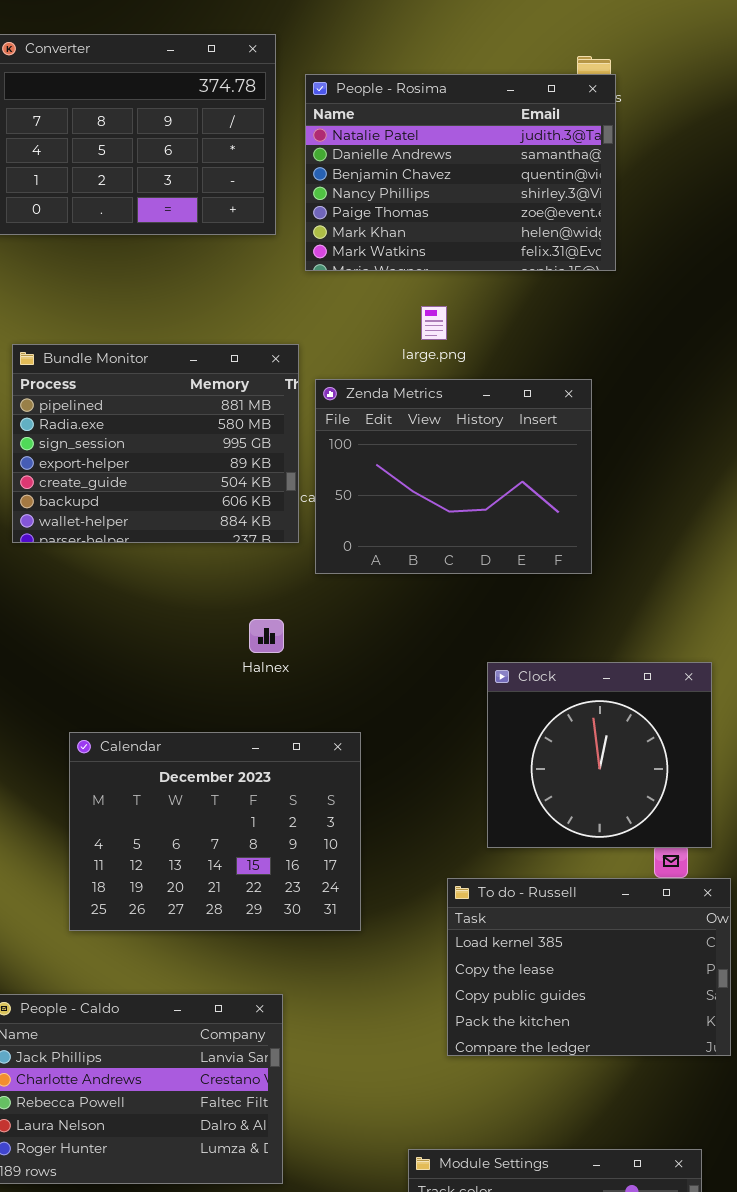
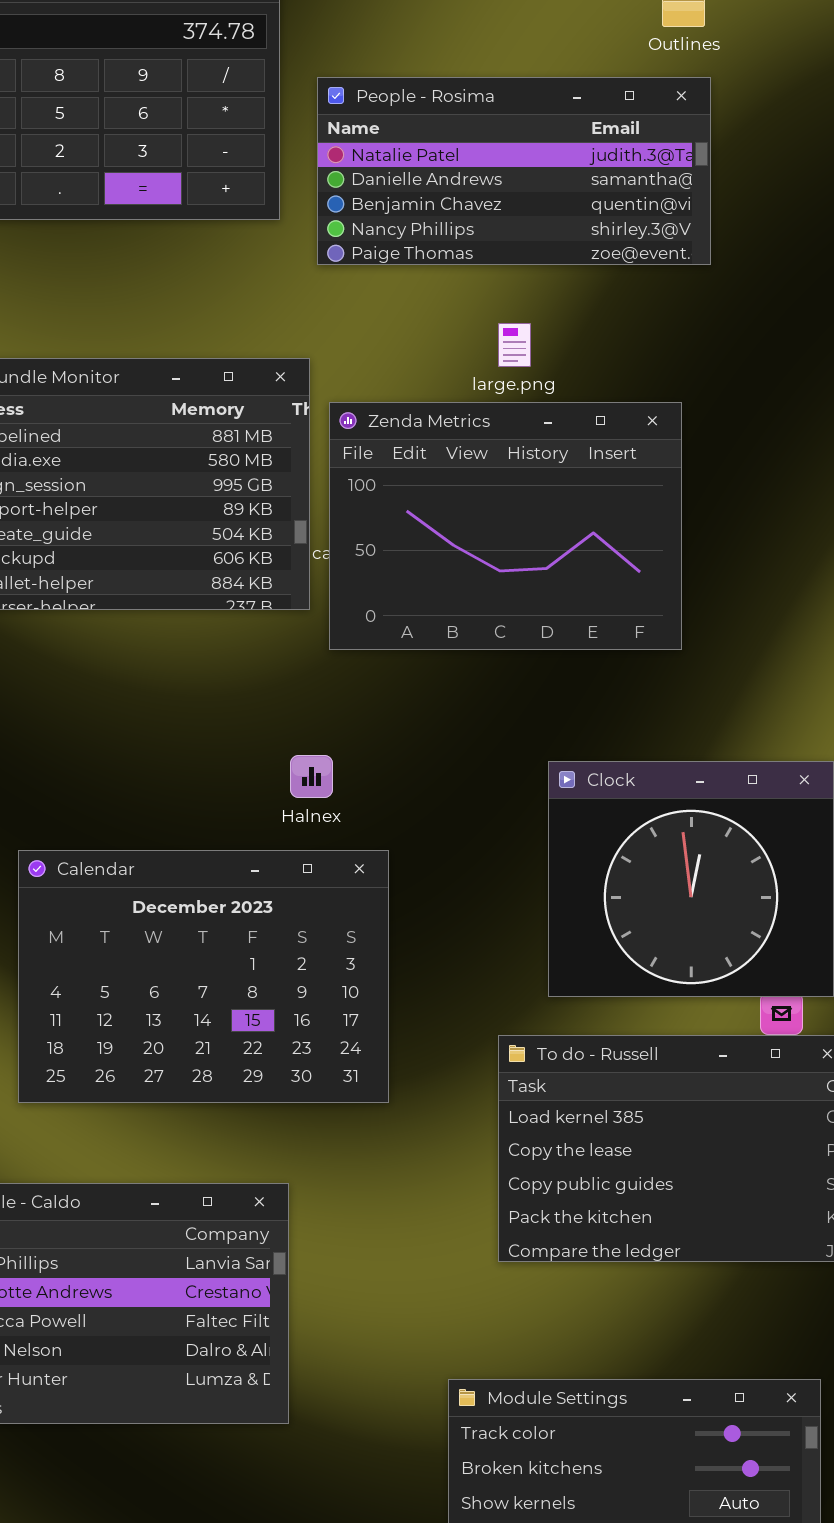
People - Rosima: [305,74,616,271] -> [317,77,711,265], resized
large.png: [421,306,447,340] -> [498,323,531,367], moved
Halnex: [249,619,284,653] -> [290,755,333,798], moved

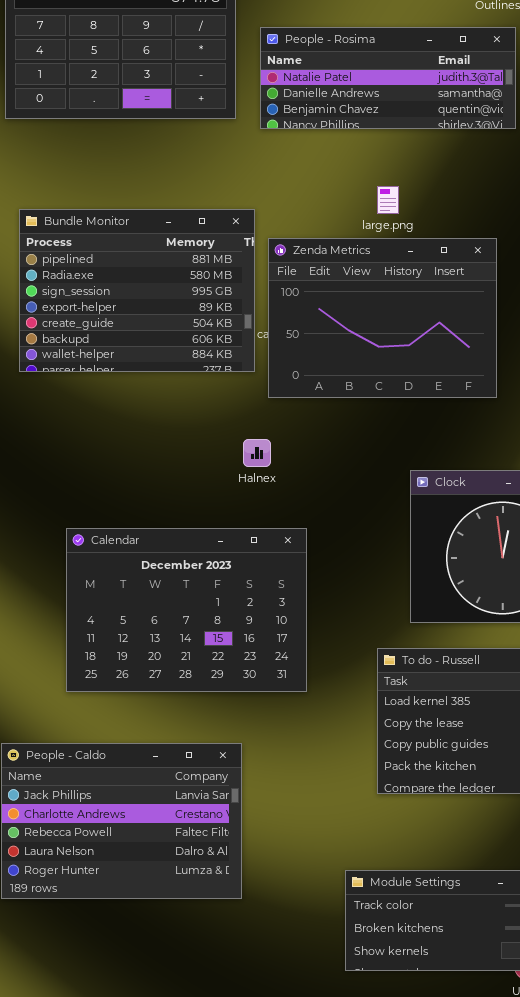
People - Rosima: [317,77,711,265] -> [260,27,516,129], resized
Halnex: [290,755,333,798] -> [243,439,271,467], moved

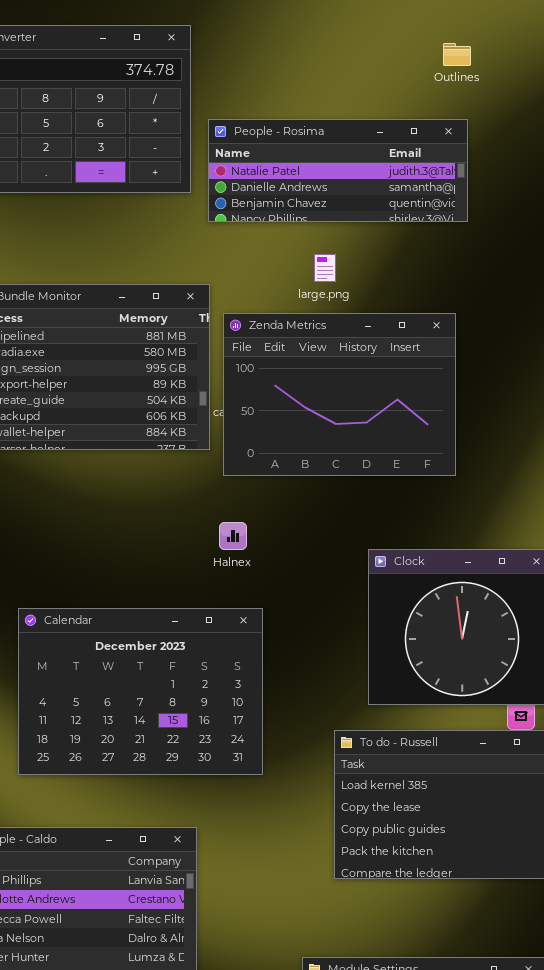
People - Rosima: [260,27,516,129] -> [208,119,468,222], moved
large.png: [377,186,399,214] -> [314,254,336,282], moved
Halnex: [243,439,271,467] -> [219,522,247,550], moved

